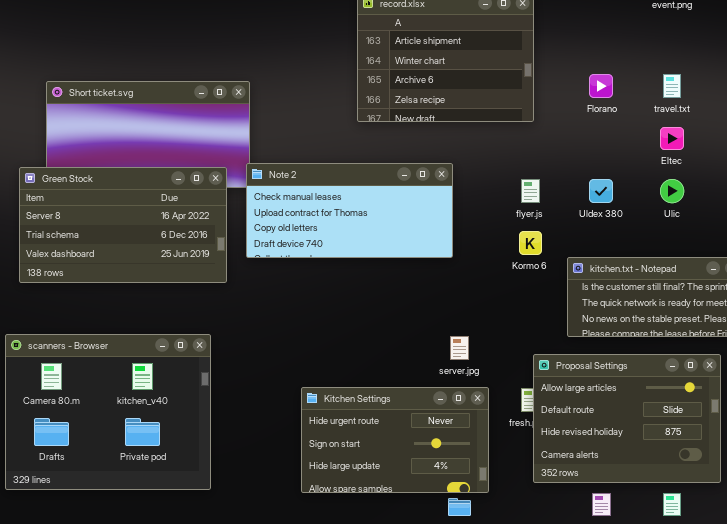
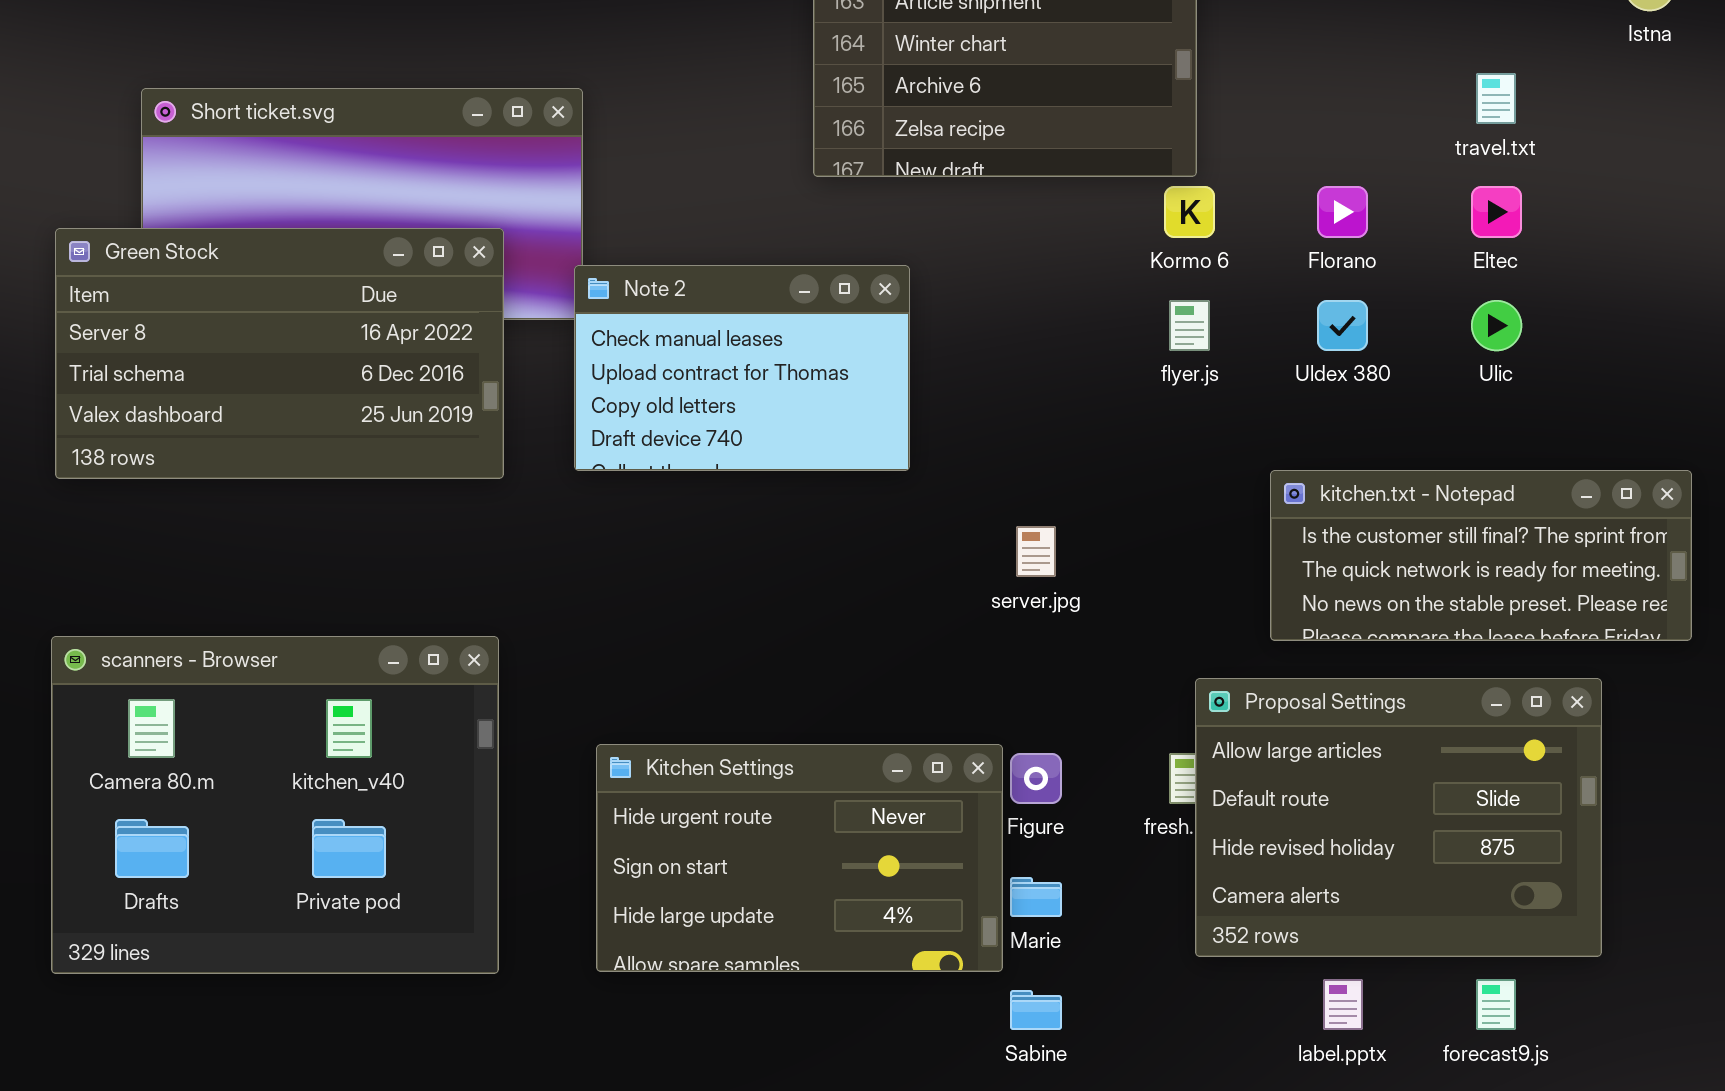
Florano: [589,74,613,98] -> [1317,186,1368,238], moved
Note 2: [246,163,453,258] -> [574,265,910,471], resized
Green Stock: [19,167,227,283] -> [55,228,504,479], moved
Kormo 6: [519,231,542,255] -> [1164,186,1215,238], moved
server.jpg: [450,336,469,360] -> [1016,526,1056,577], moved
Kitchen Settings: [301,387,489,493] -> [596,744,1003,972], moved

